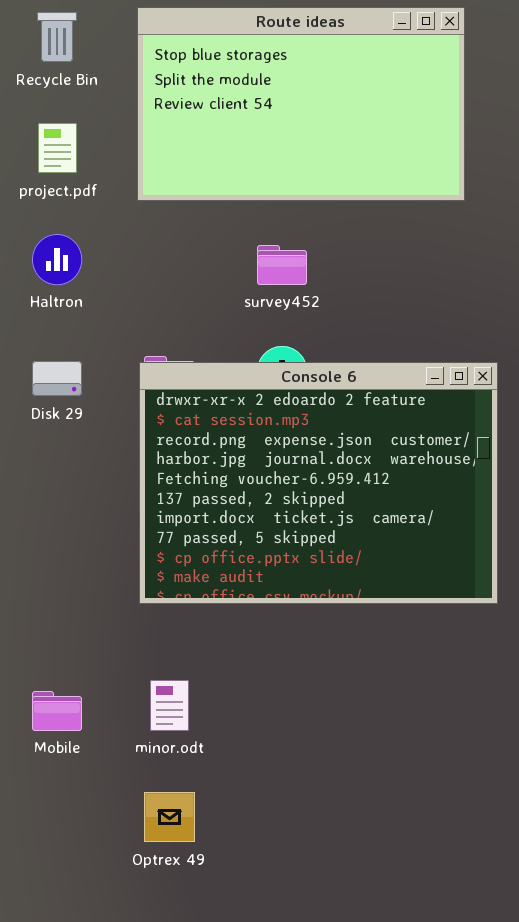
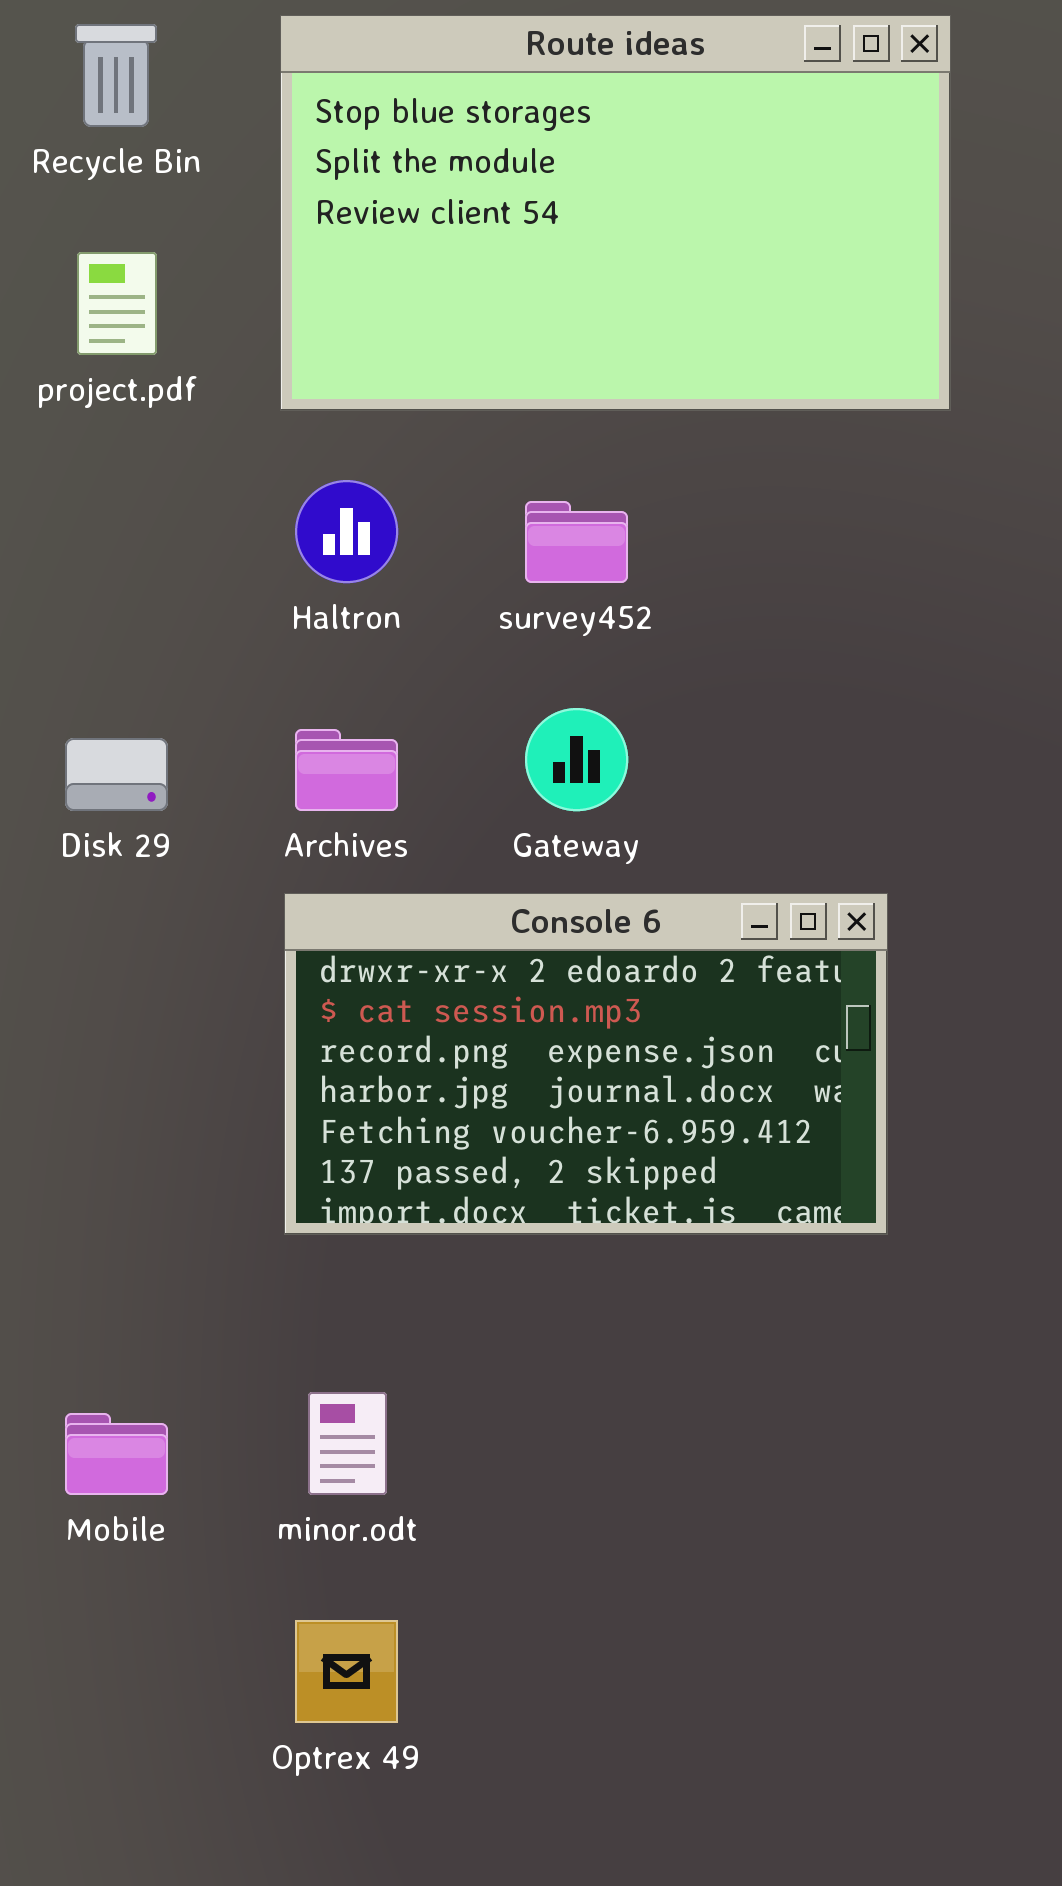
Haltron: [32,234,82,285] -> [295,480,398,583], moved
Console 6: [139,362,498,604] -> [284,893,888,1235], resized

